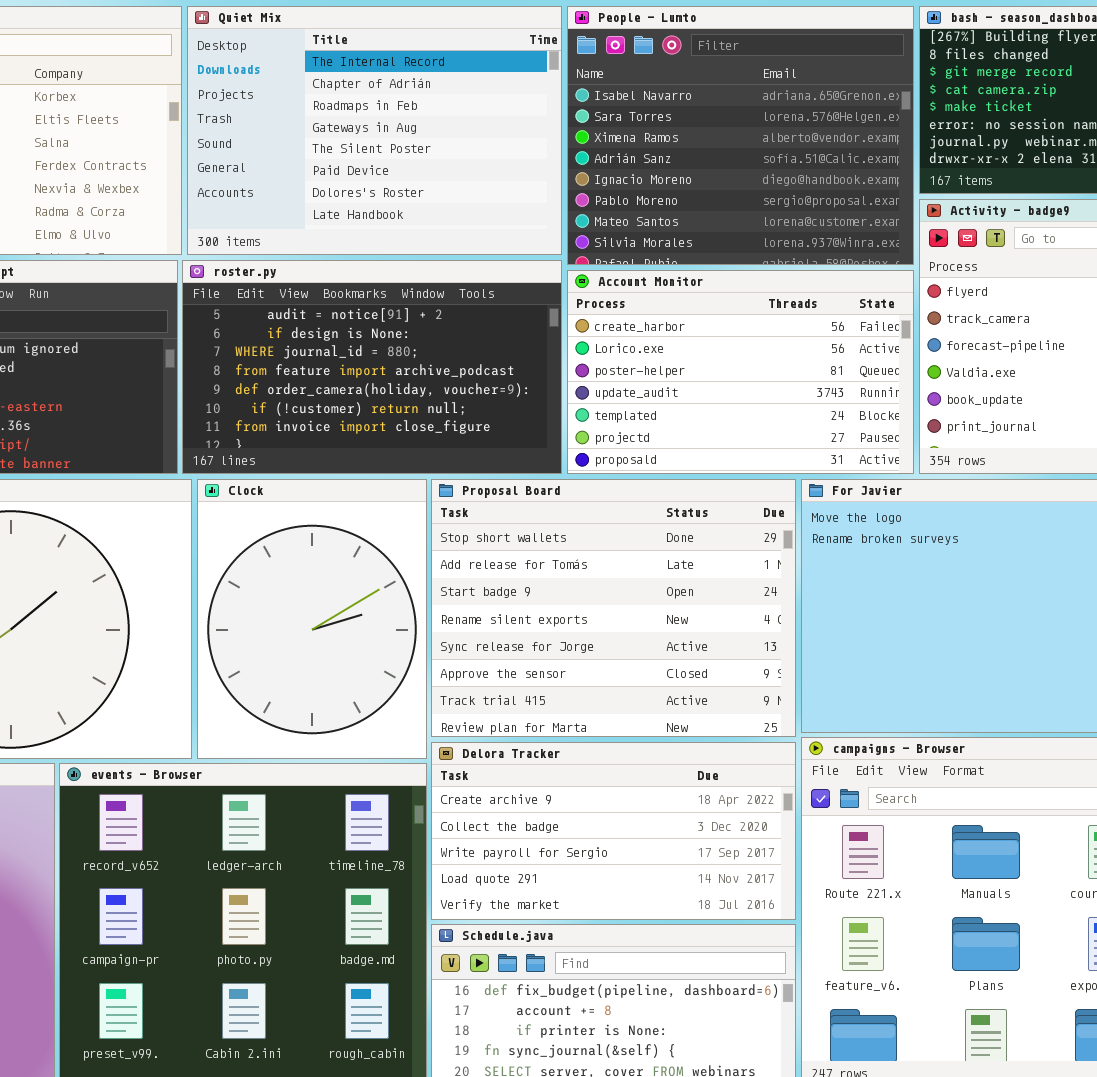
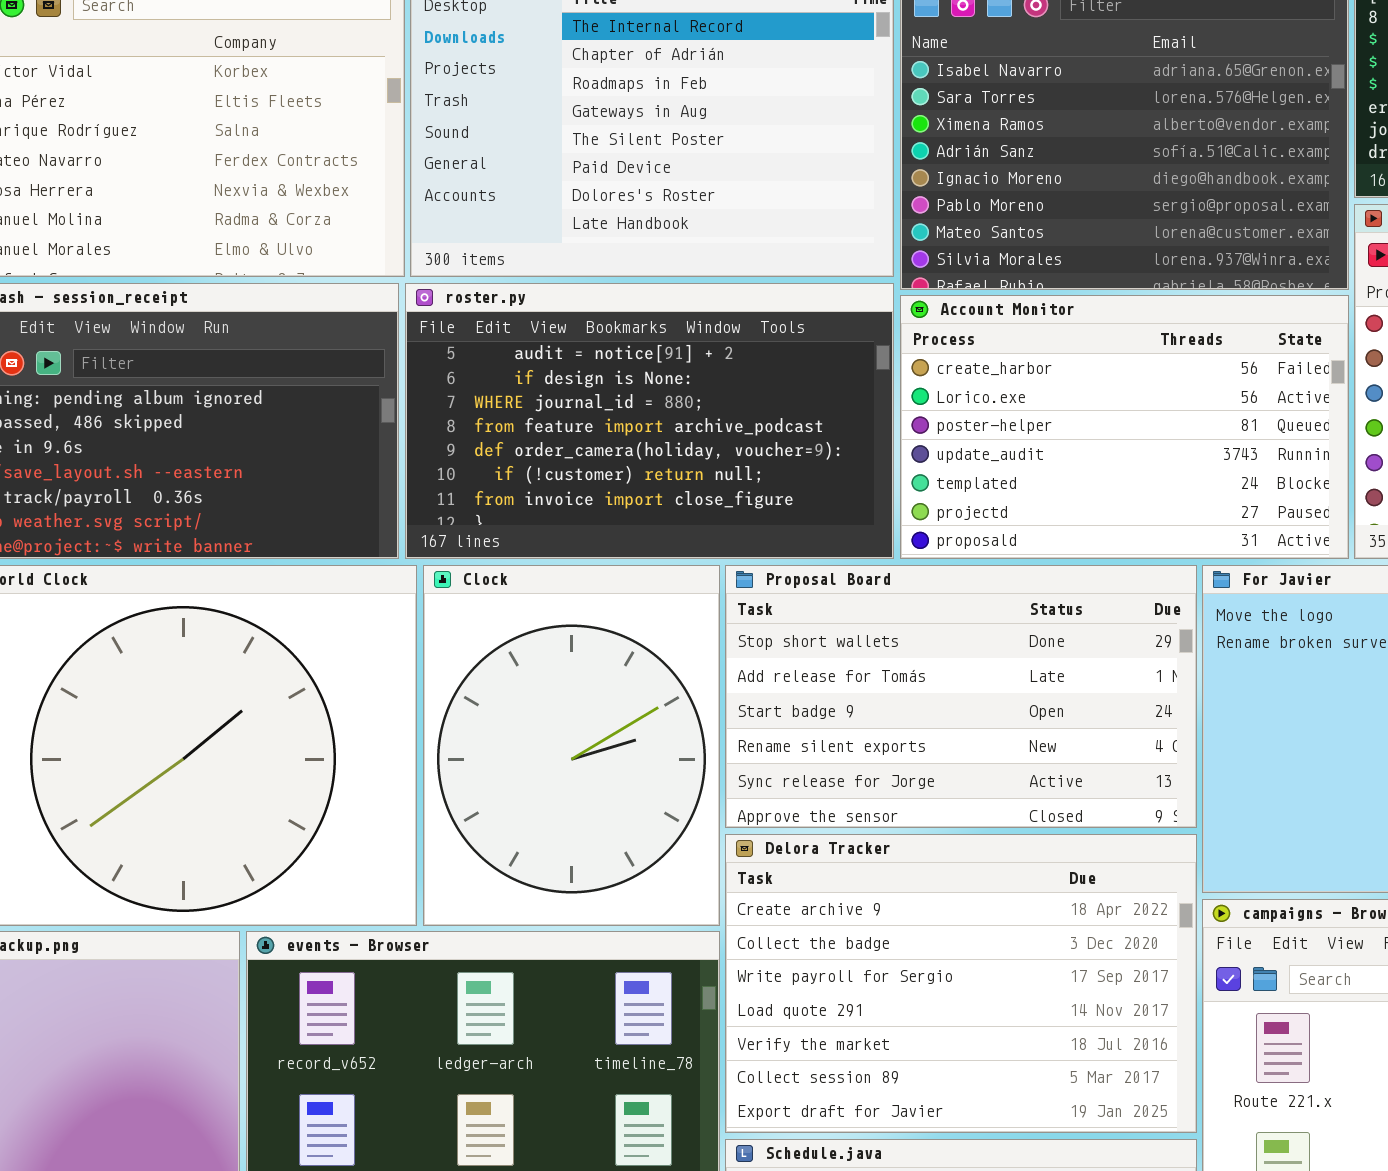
Proposal Board: [431,479,796,737] -> [725,565,1197,828], resized
Delora Tracker: [431,742,796,920] -> [725,834,1197,1133], resized

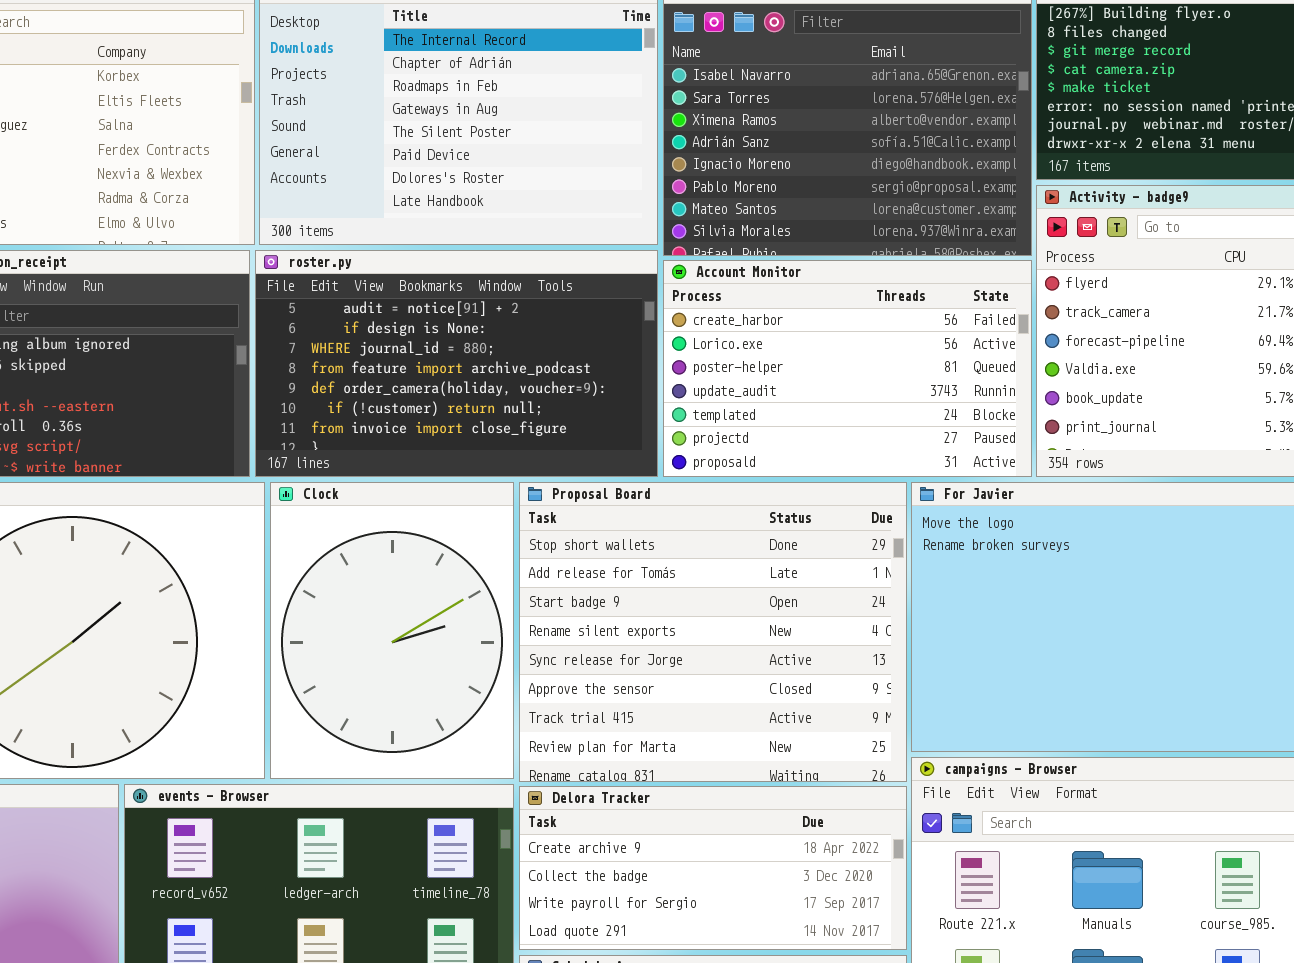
Proposal Board: [725,565,1197,828] -> [519,482,907,782], resized
Delora Tracker: [725,834,1197,1133] -> [519,786,907,950], resized

